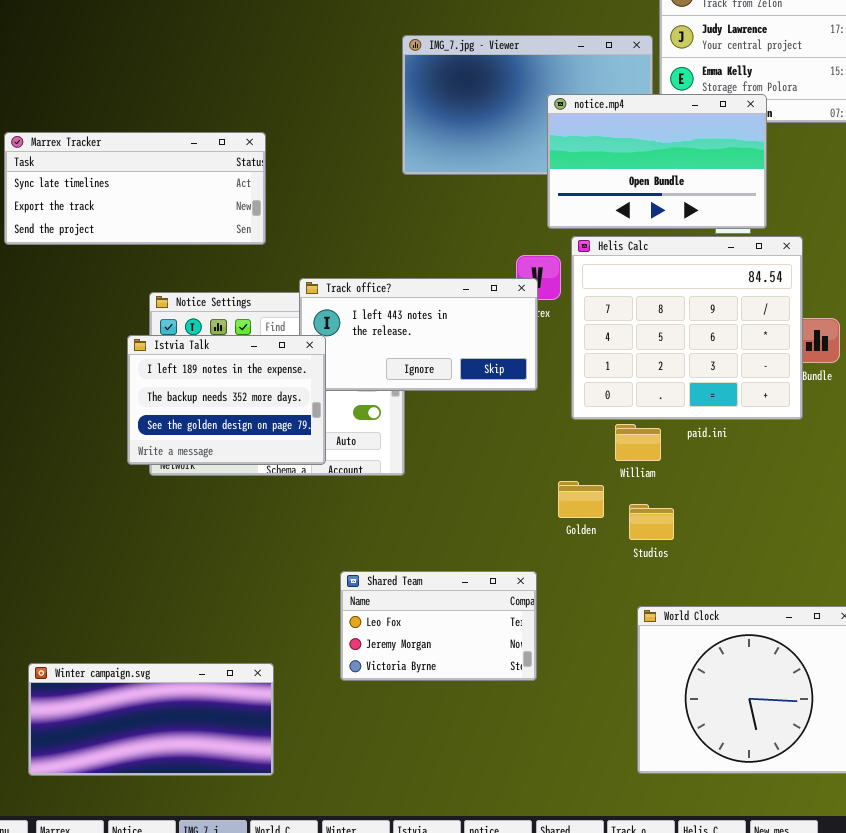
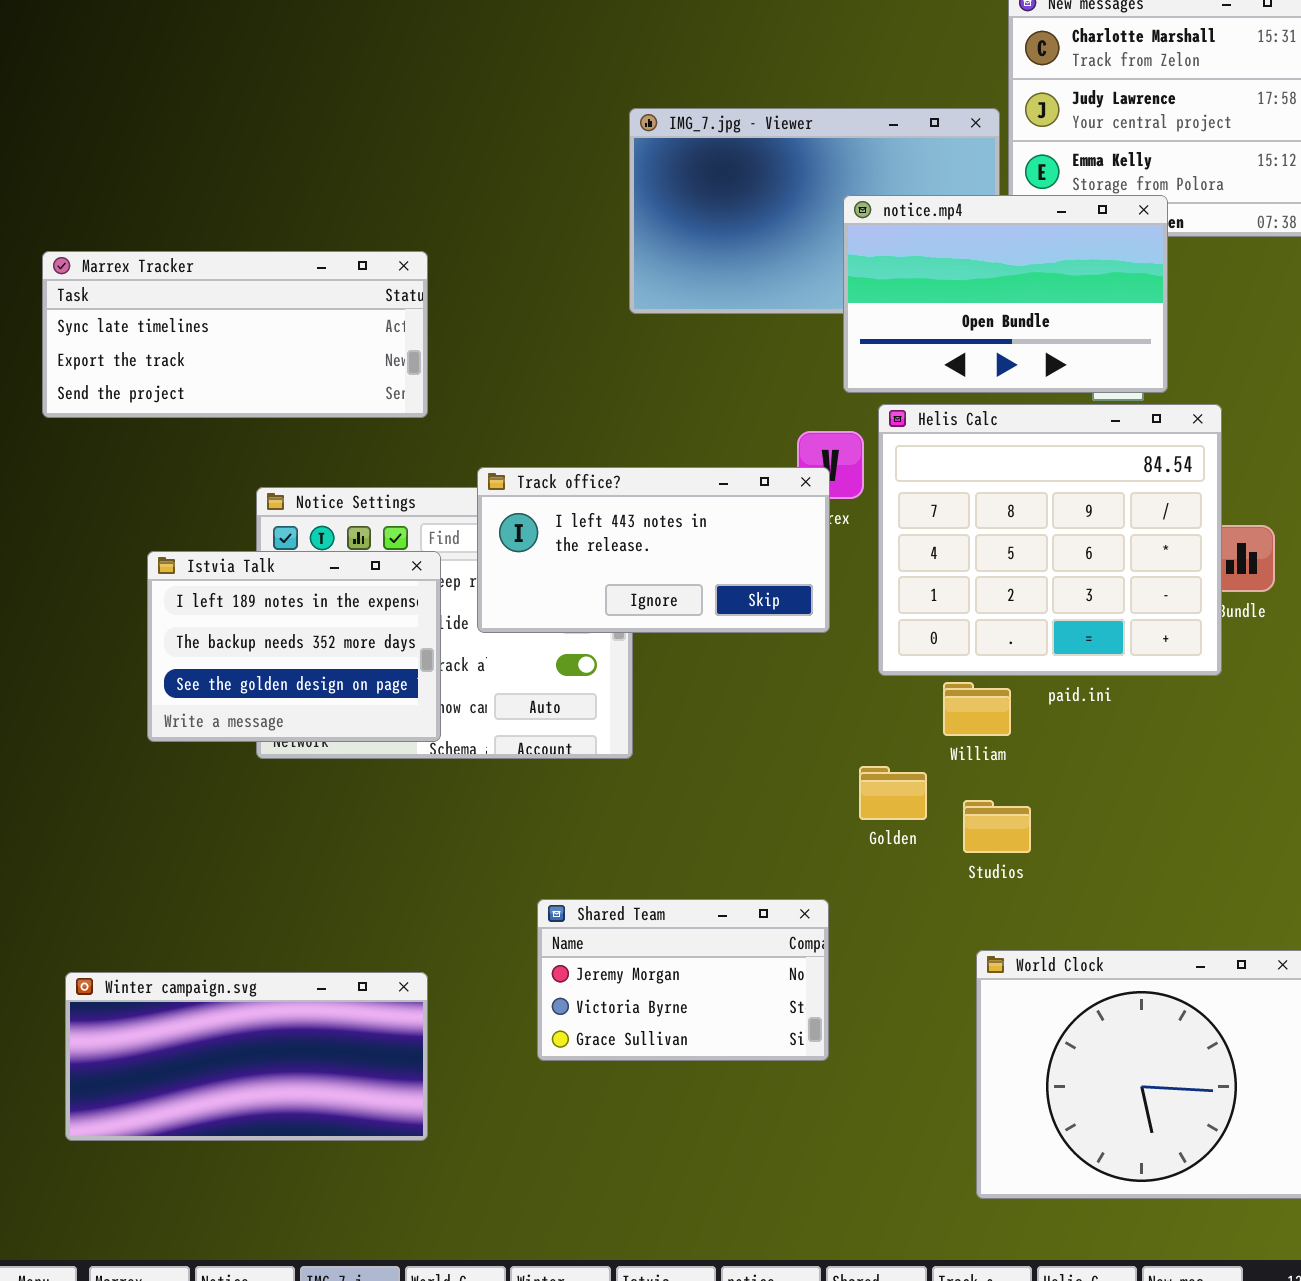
Istvia Talk: [127,335,326,465] -> [147,551,441,742], moved
Shared Team: [340,571,537,681] -> [537,899,829,1061], scrolled down 1 row
Winter campaign.svg: [28,663,274,776] -> [65,972,428,1141], moved

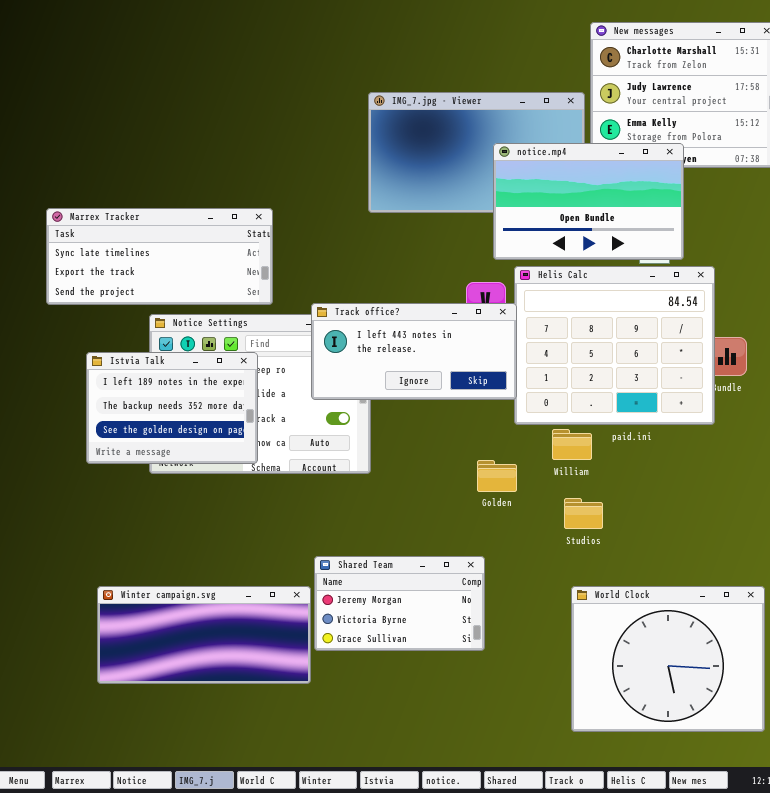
Marrex Tracker: [42,251,428,418] -> [46,208,273,305], moved
Track office?: [477,467,830,633] -> [311,303,517,400], moved
Golden: [859,766,927,820] -> [477,460,517,492], moved
Winter campaign.svg: [65,972,428,1141] -> [97,586,311,684], moved

